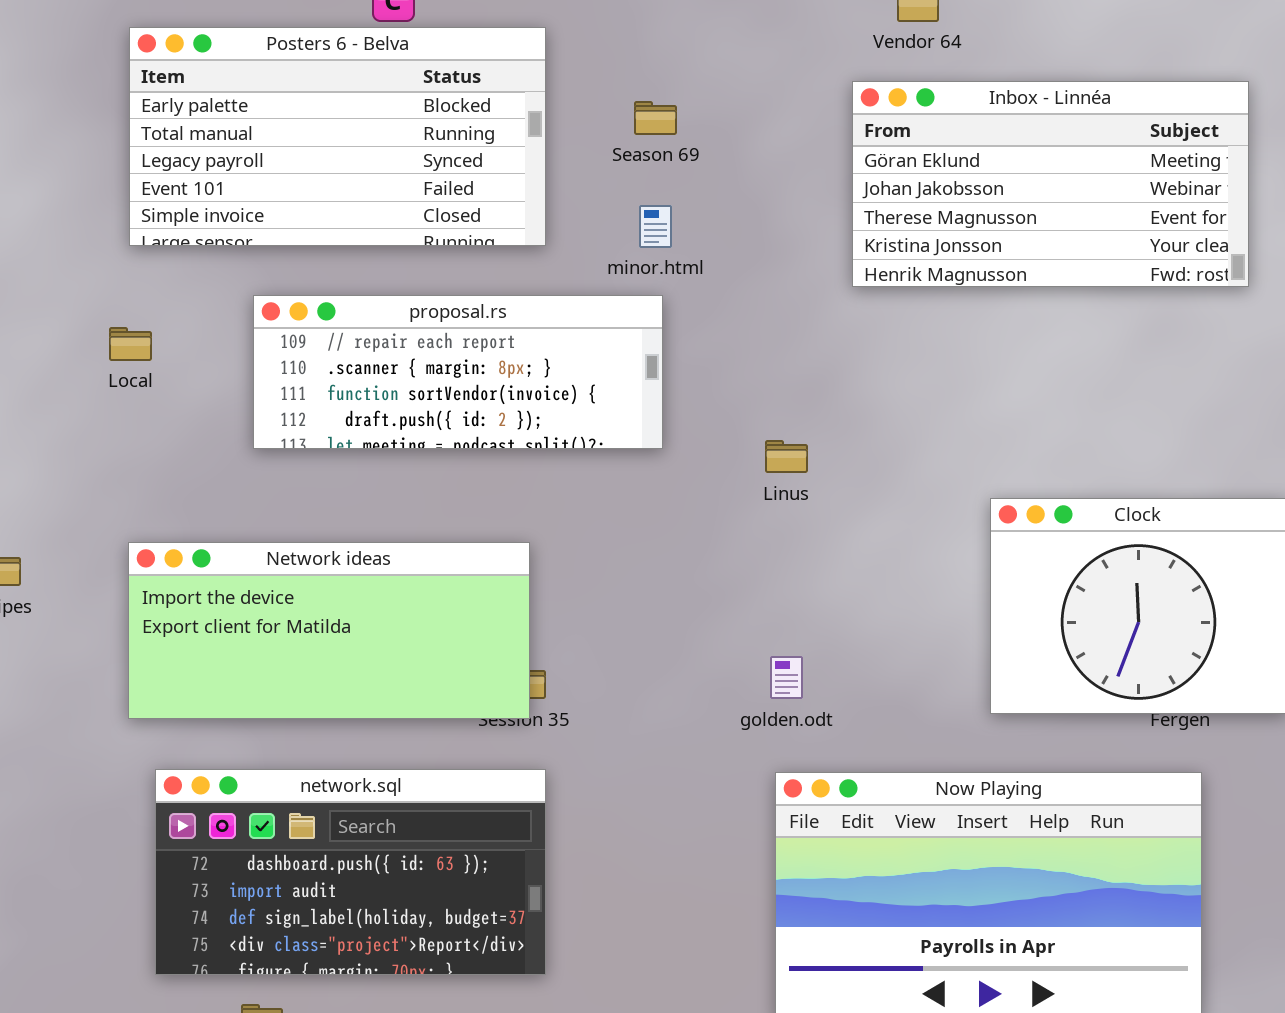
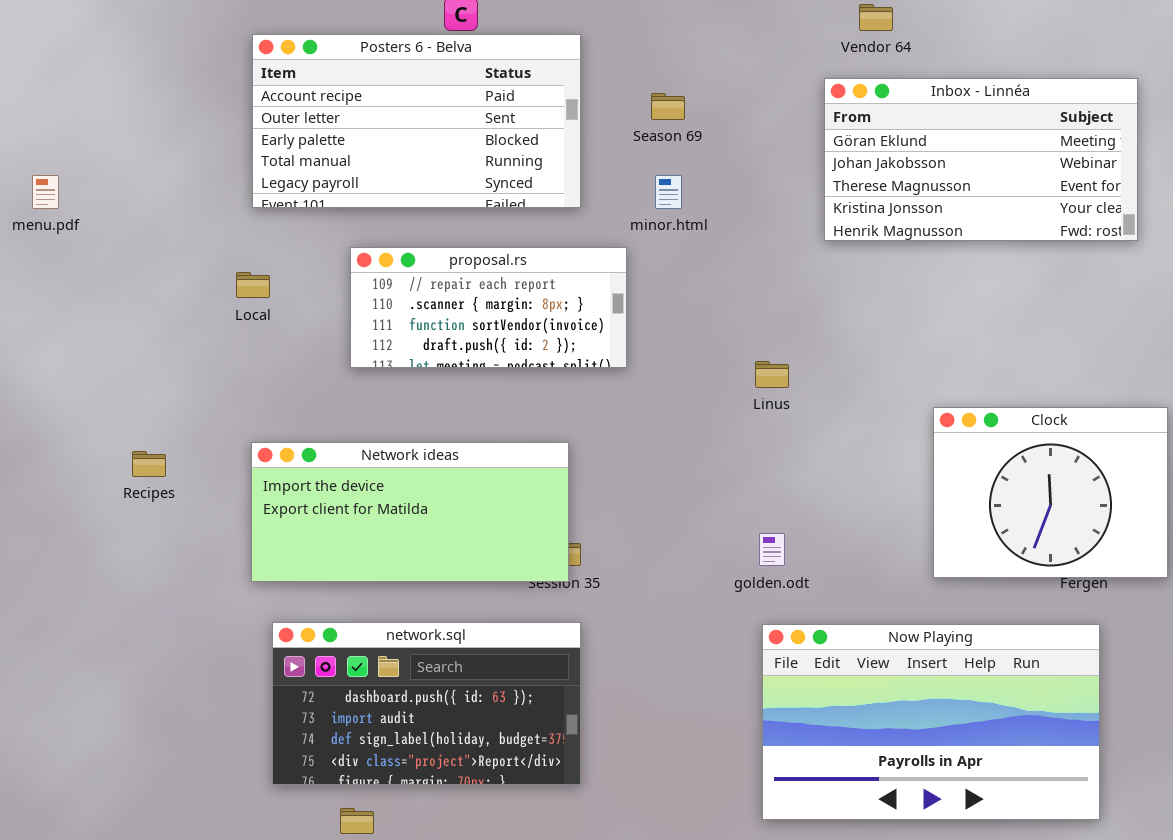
Posters 6 - Belva: [129,27,546,246] -> [252,34,581,208], scrolled up 2 rows
proposal.rs: [253,295,663,449] -> [350,247,627,368], resized

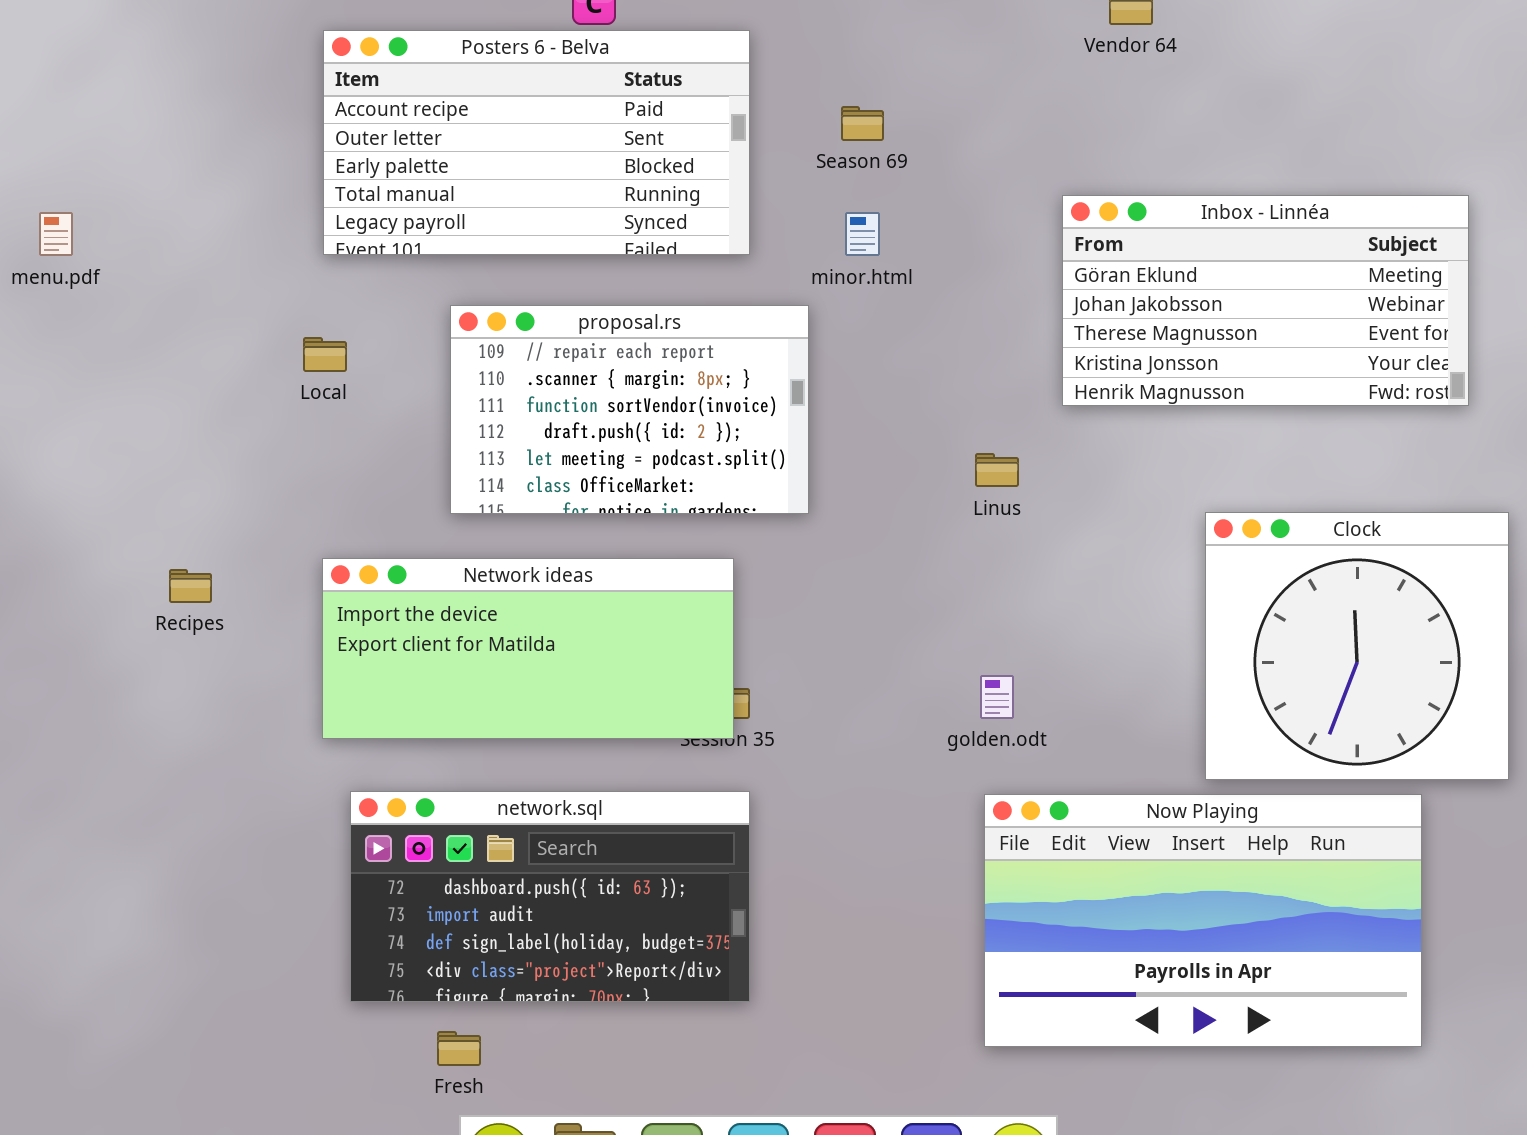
Inbox - Linnéa: [824,78,1138,241] -> [1062,195,1469,406], moved
proposal.rs: [350,247,627,368] -> [450,305,809,514], resized
Clock: [933,407,1168,578] -> [1205,512,1509,780], resized

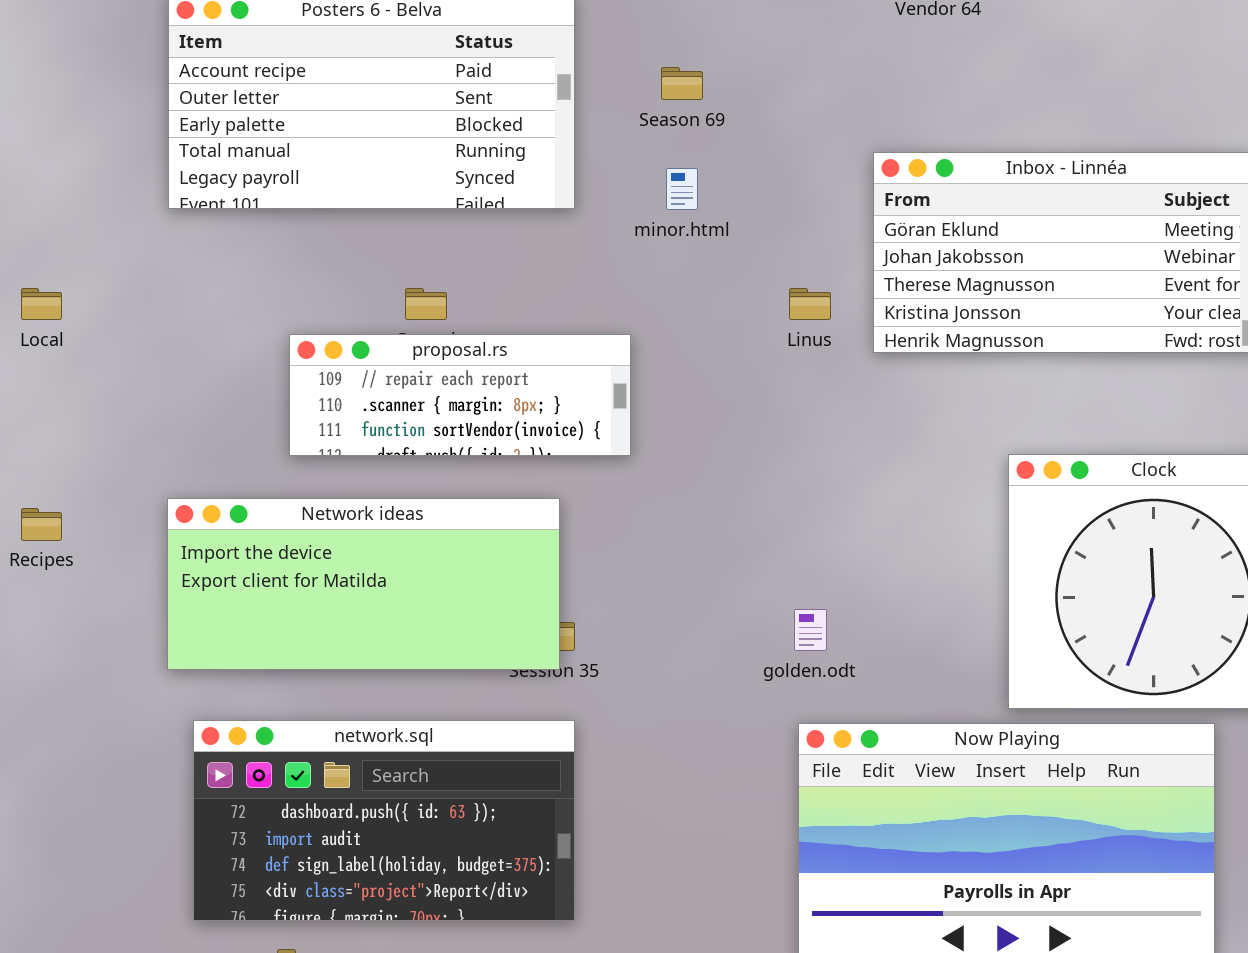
proposal.rs: [450,305,809,514] -> [289,334,631,456], resized
Local: [303,337,347,372] -> [21,288,62,320], moved
Linus: [975,453,1019,487] -> [789,288,831,320], moved

